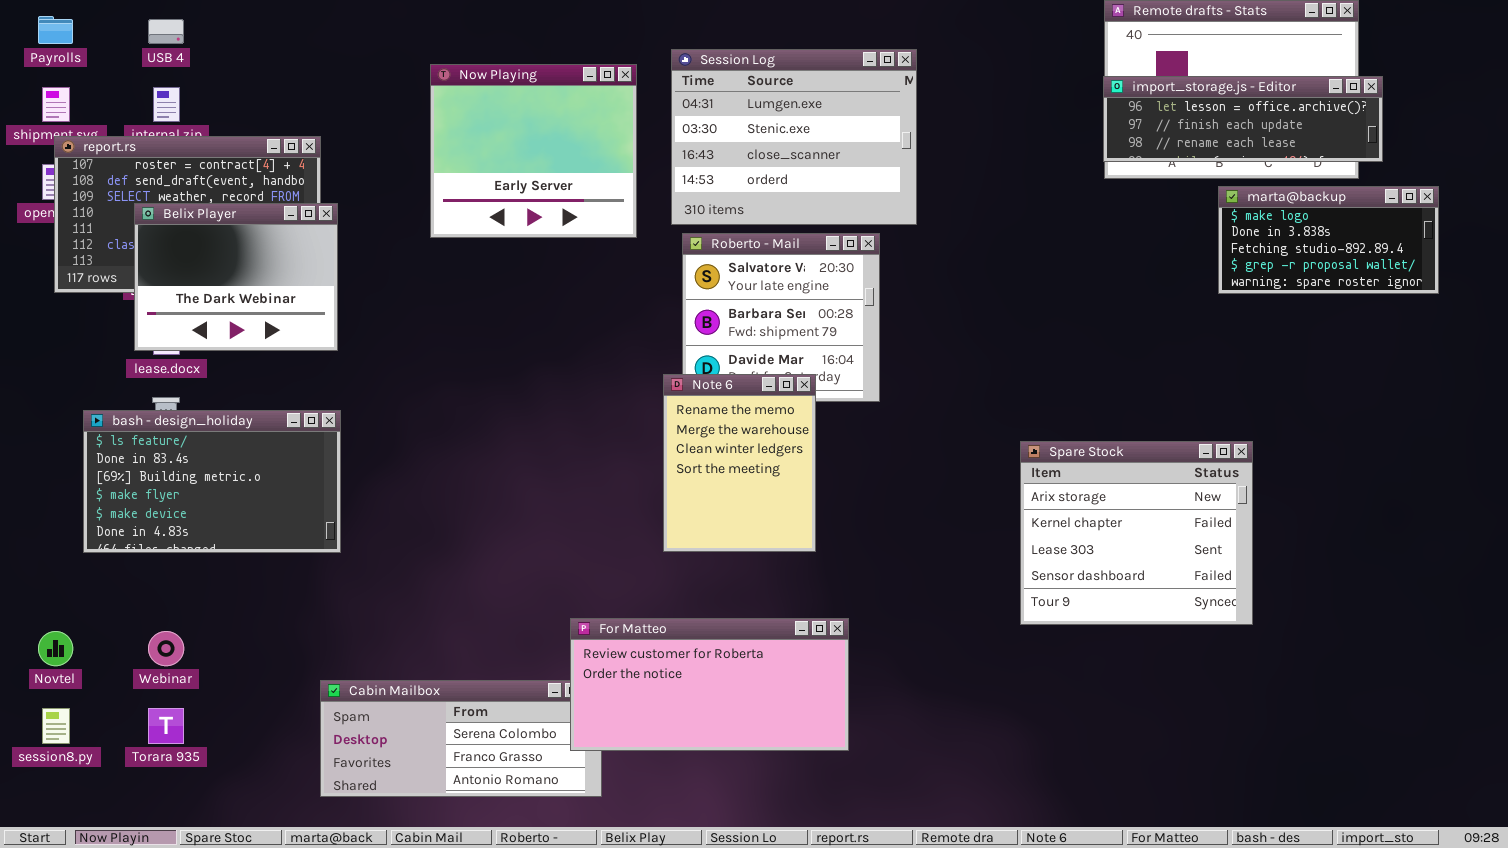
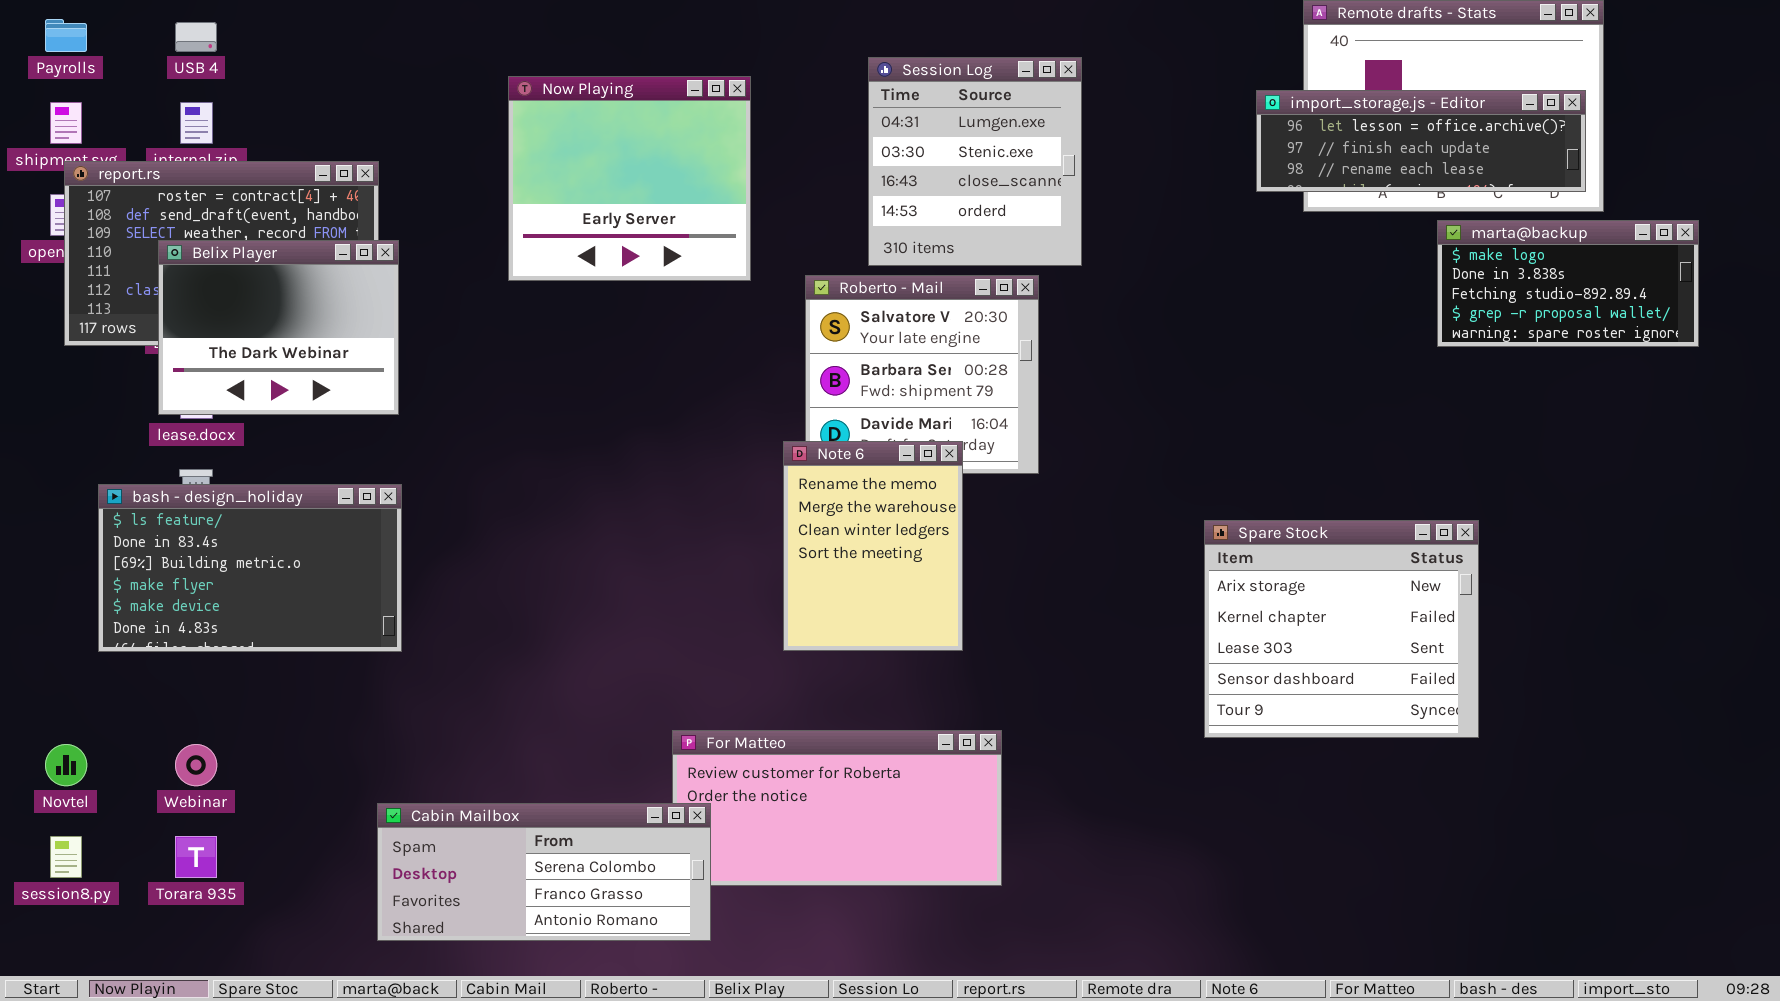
Session Log: [671,49,917,225] -> [868,57,1082,266], resized
import_storage.js - Editor: [1103,76,1383,162] -> [1256,90,1586,192], moved
Cabin Mailbox: [320,680,602,797] -> [377,803,711,941], raised

